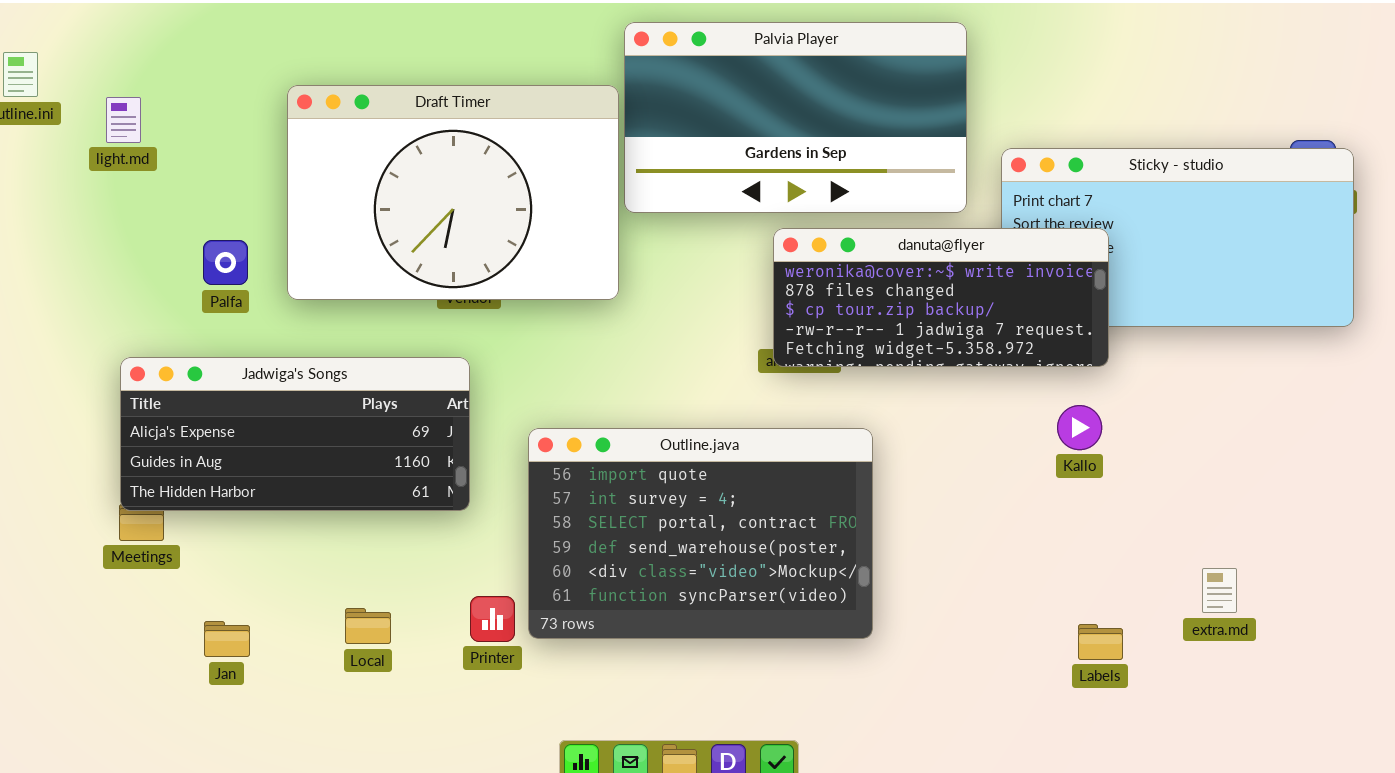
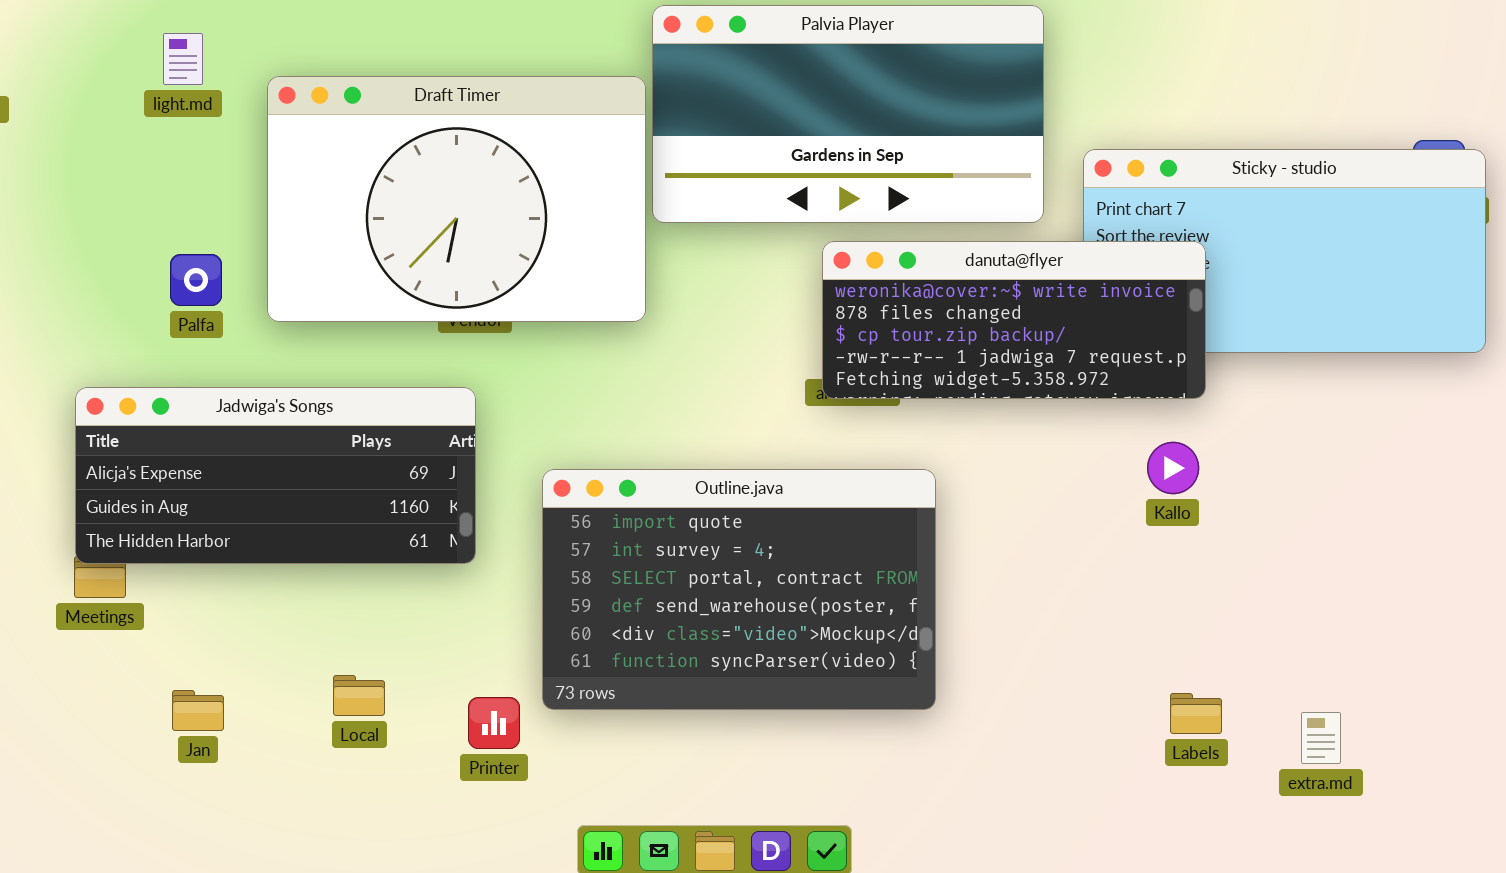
light.md: [106,97,141,143] -> [163,33,203,85], moved
extra.md: [1202,568,1237,613] -> [1301,712,1341,764], moved
Printer: [470,596,515,642] -> [468,697,520,749], moved

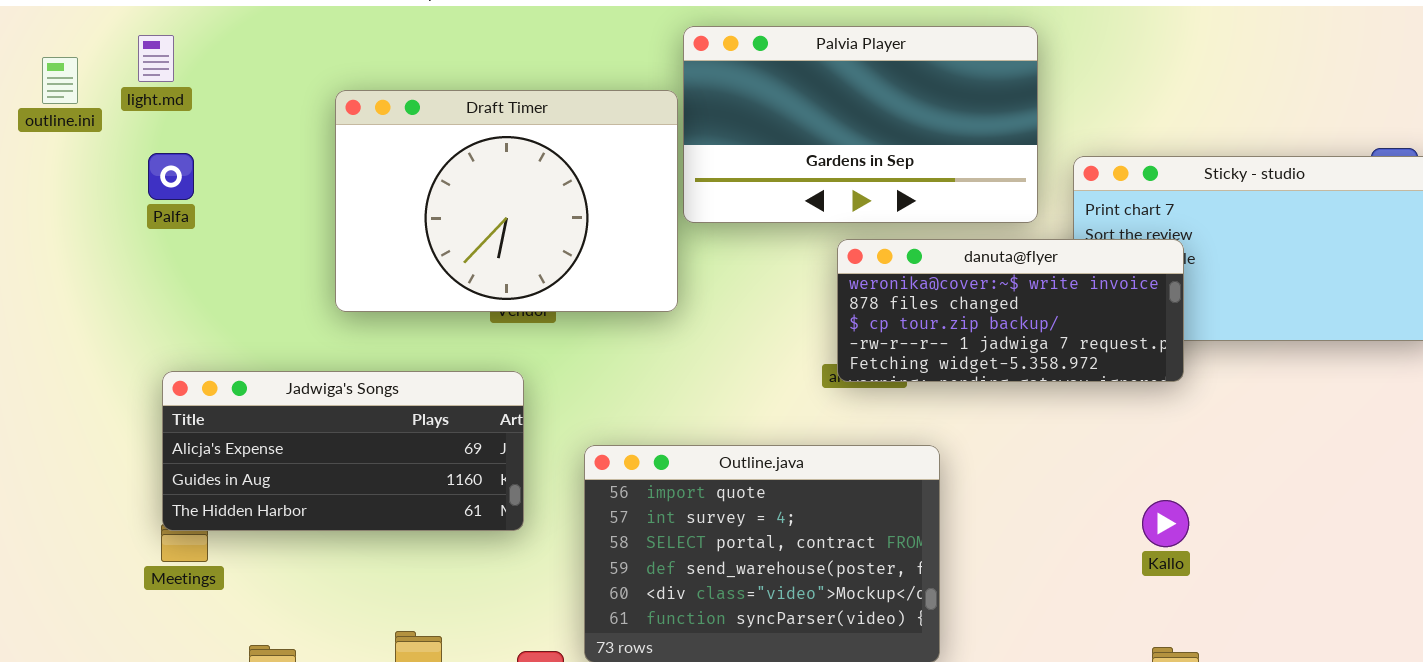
light.md: [163,33,203,85] -> [138,35,174,82], moved
Palfa: [170,254,222,306] -> [148,153,194,200], moved
Kallo: [1147,442,1199,494] -> [1142,500,1189,547], moved

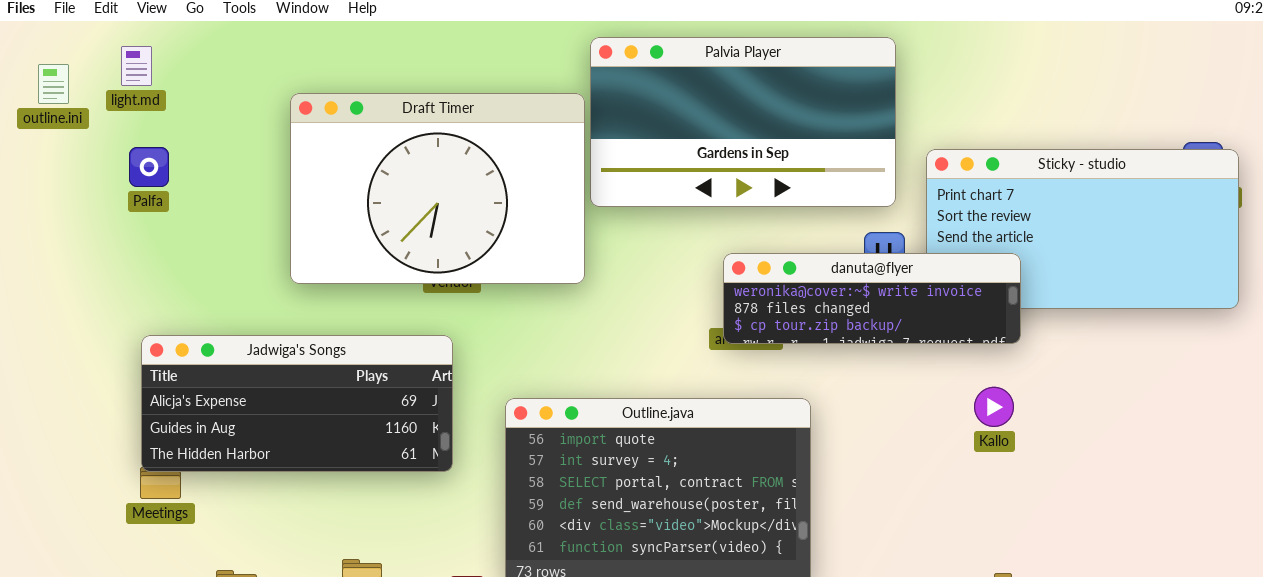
danuta@flyer: [837,239,1184,382] -> [723,253,1021,344], resized
Kallo: [1142,500,1189,547] -> [974,387,1014,427], moved

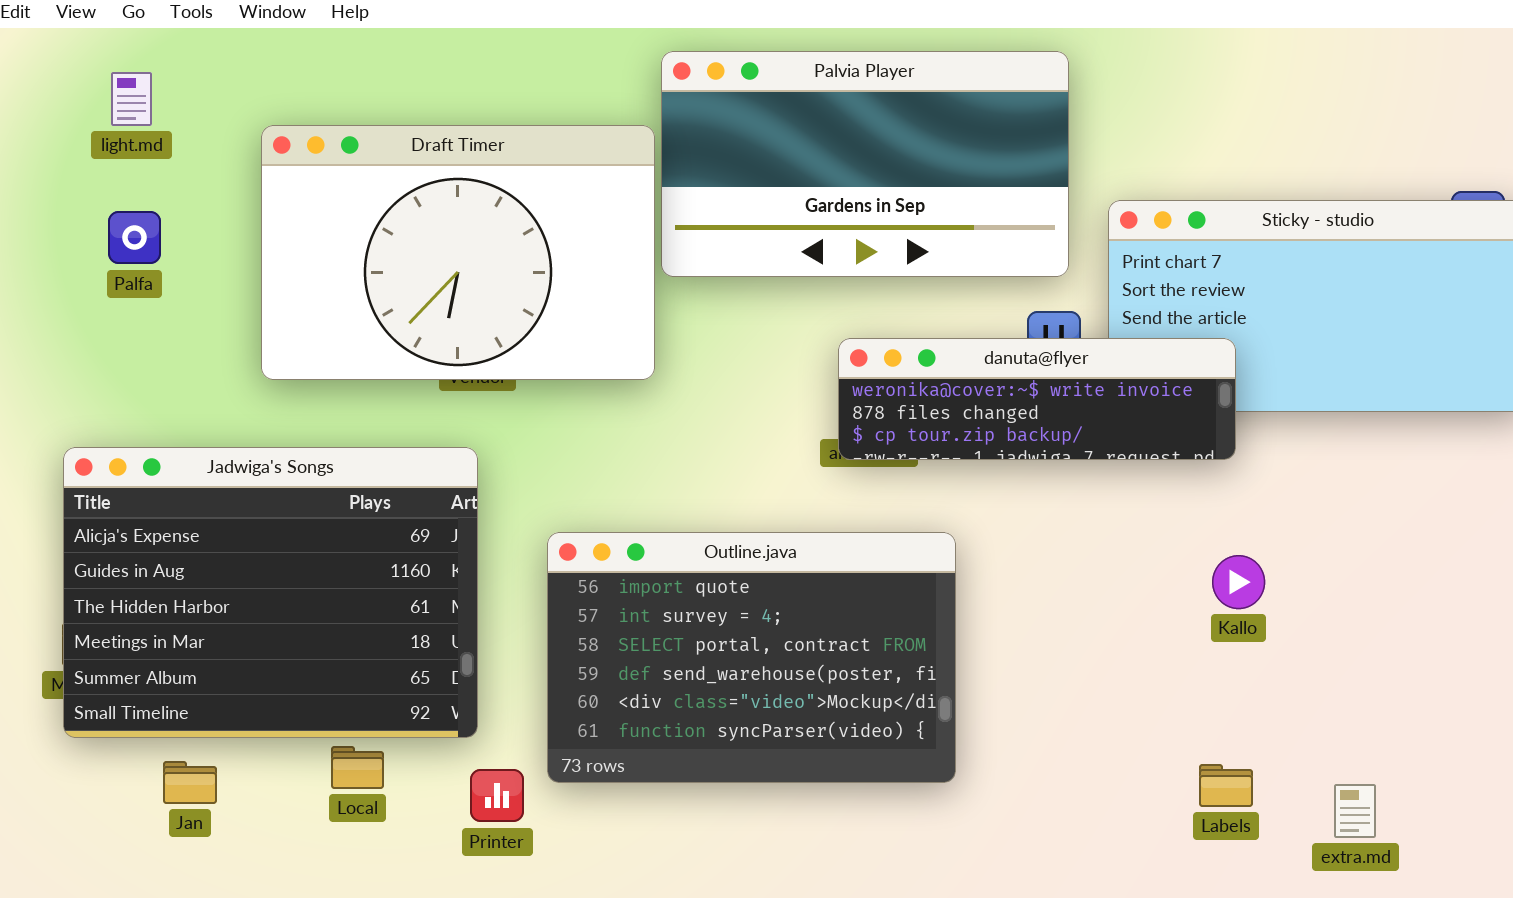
light.md: [121,46,152,86] -> [111,72,152,126], moved
Palfa: [129,147,169,187] -> [108,211,161,264], moved
Jadwiga's Songs: [141,335,453,472] -> [63,447,478,738], resized
Kallo: [974,387,1014,427] -> [1212,555,1265,609], moved

